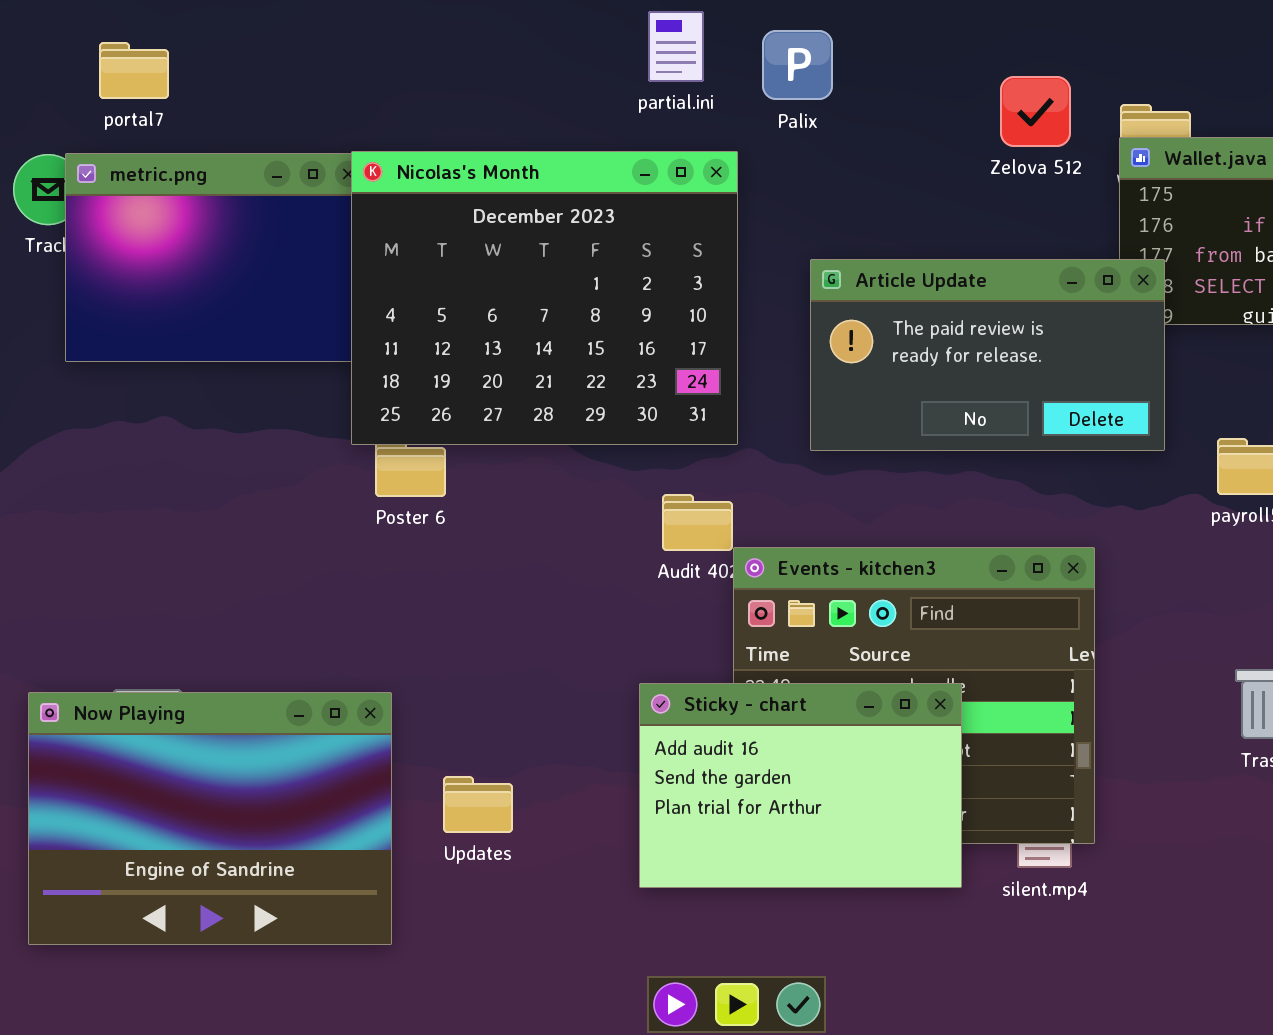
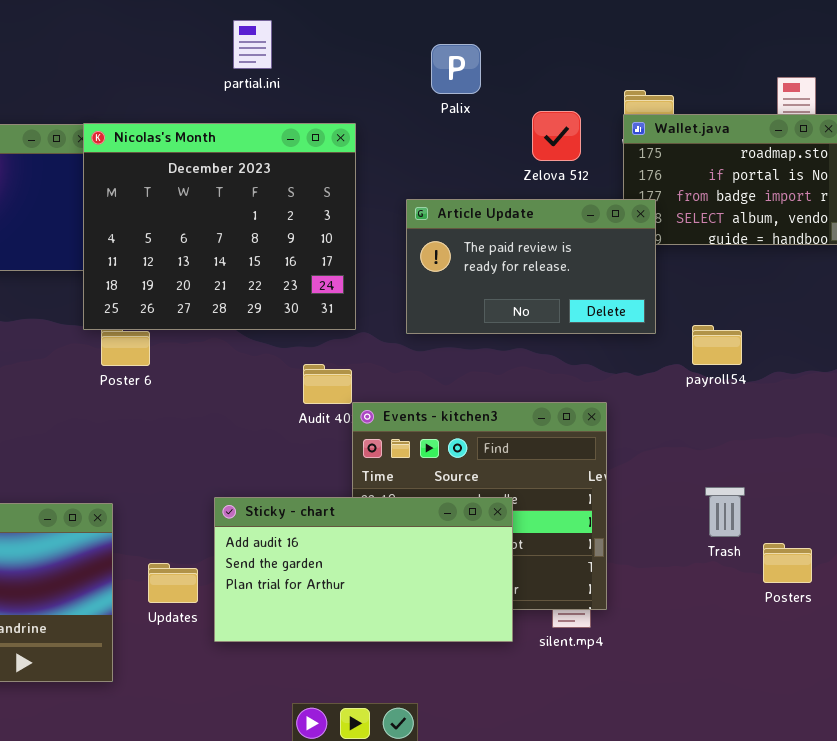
partial.ini: [648,11,704,82] -> [233,20,272,69], moved
Palix: [762,30,833,100] -> [431,44,481,94], moved
Zelova 512: [1000,76,1071,147] -> [532,111,581,161], moved
Sticky - chart: [639,683,962,888] -> [214,497,513,642], resized

